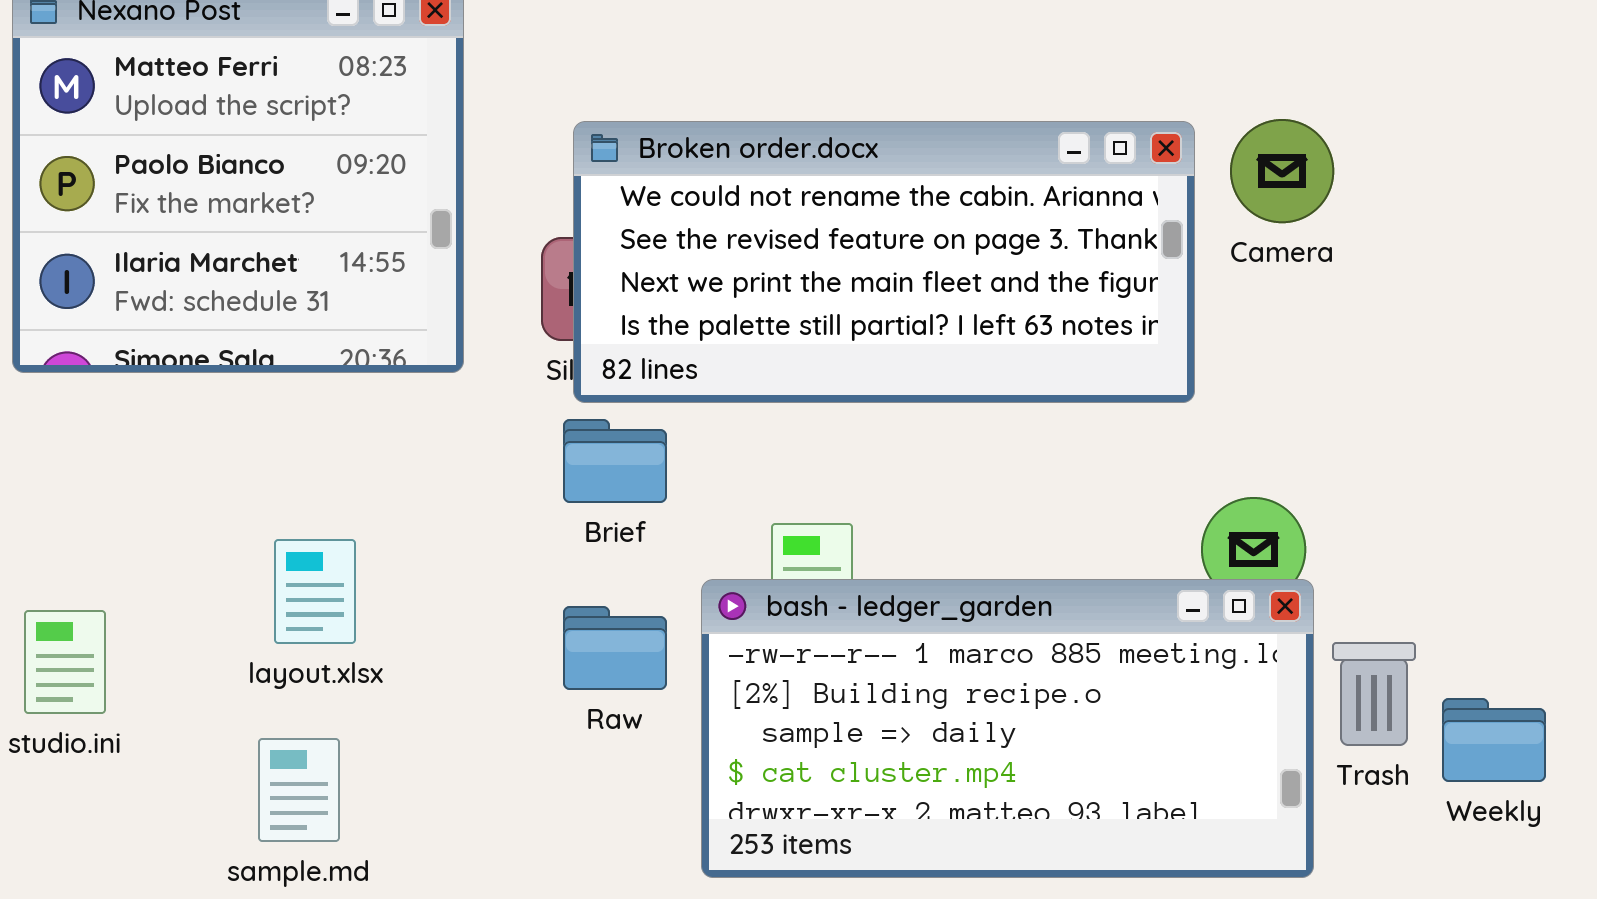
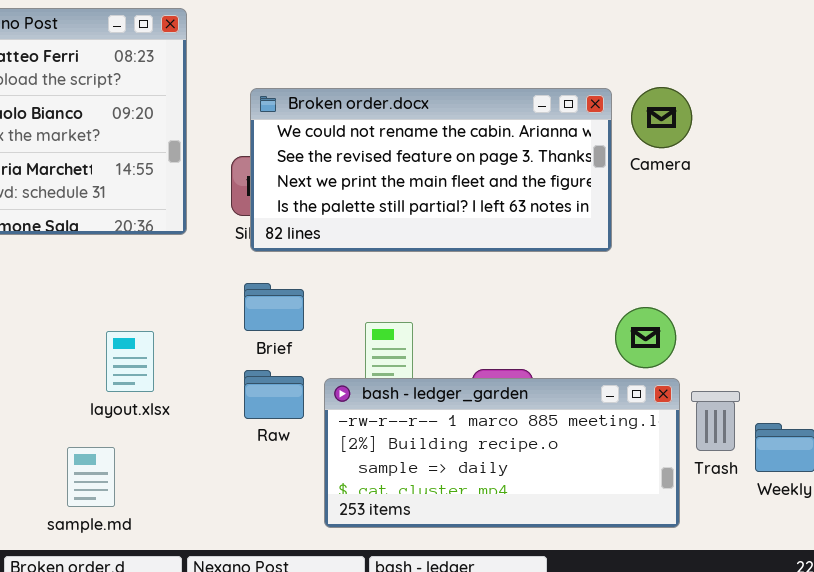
Brief: [563,419,667,503] -> [244,283,304,331], moved
layout.xlsx: [274,539,356,644] -> [106,331,154,392], moved
bash - ledger_garden: [701,579,1314,878] -> [324,378,680,528], resized

